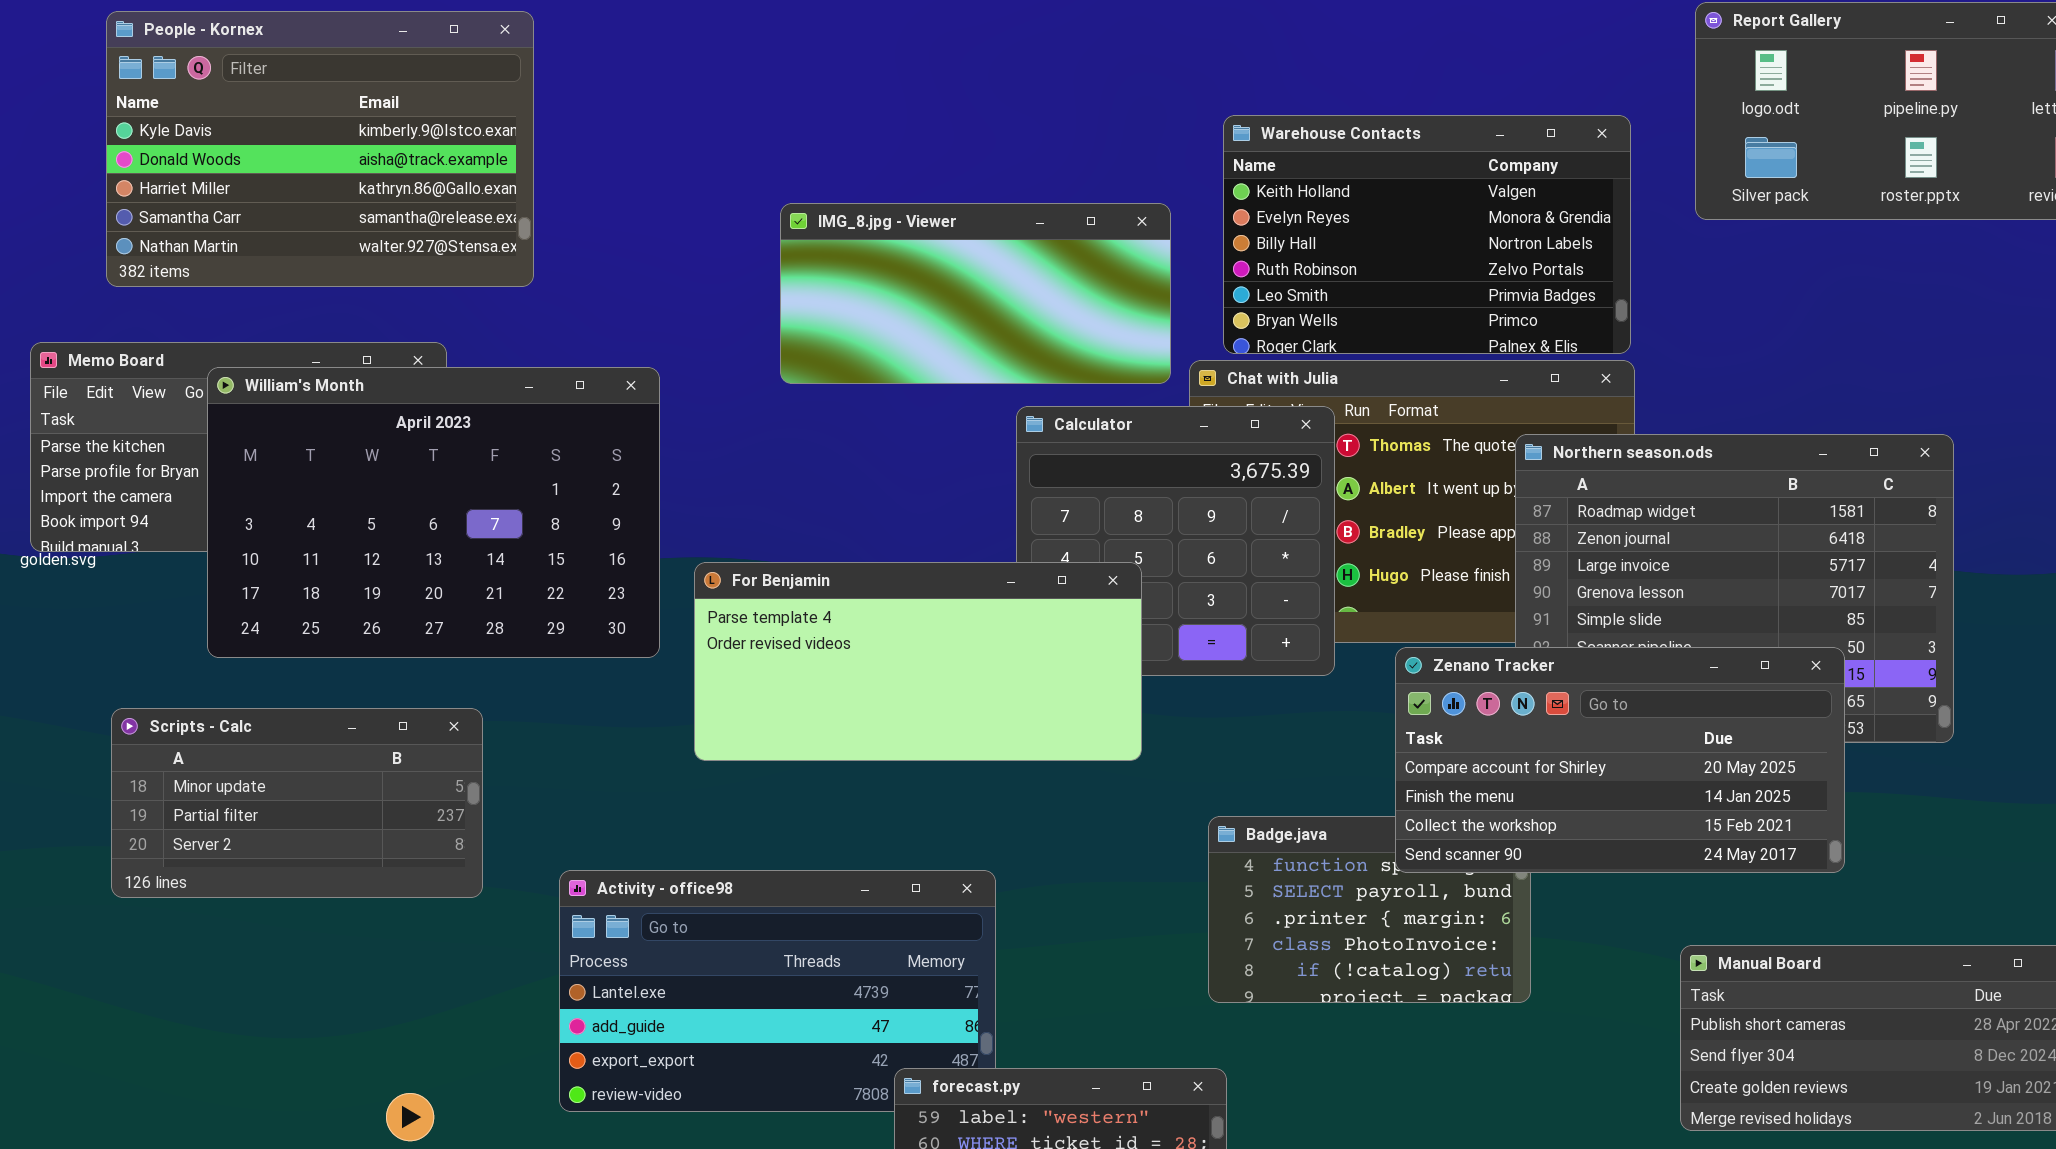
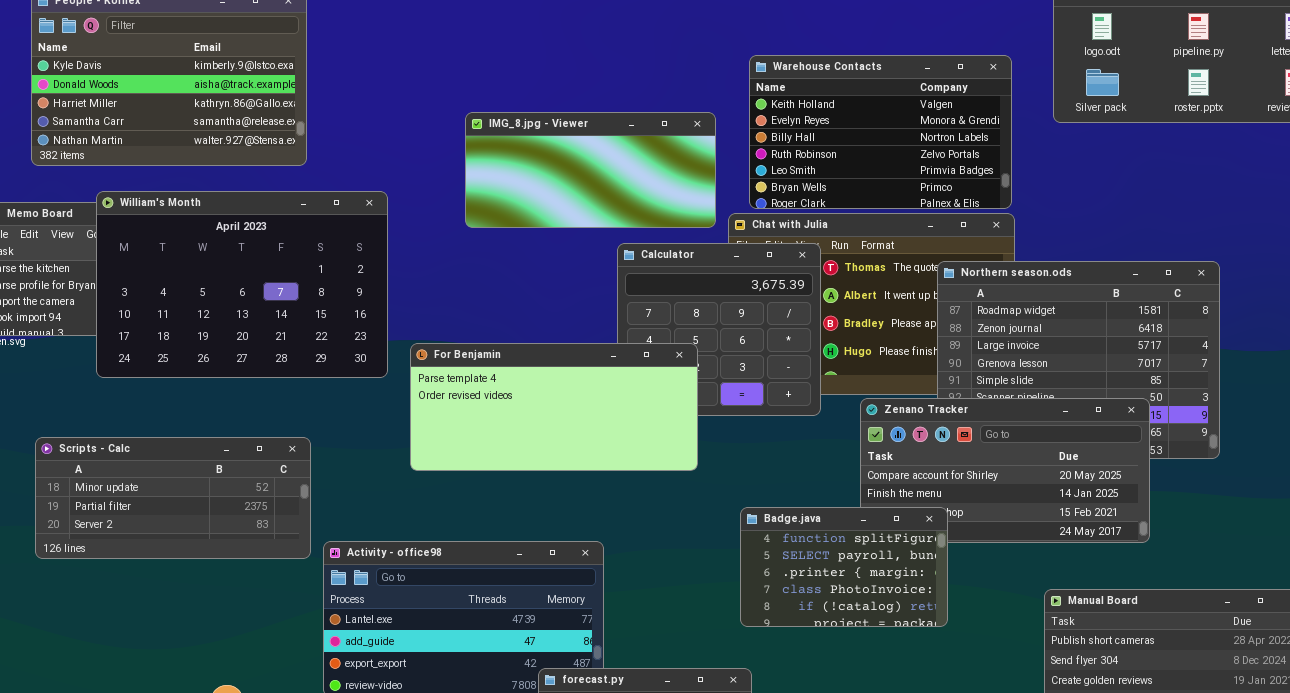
William's Month: [207,367,660,658] -> [96,191,388,378], moved
Scripts - Calc: [111,708,483,898] -> [35,437,311,559], resized
Badge.java: [1208,816,1531,1003] -> [740,507,948,627], raised

